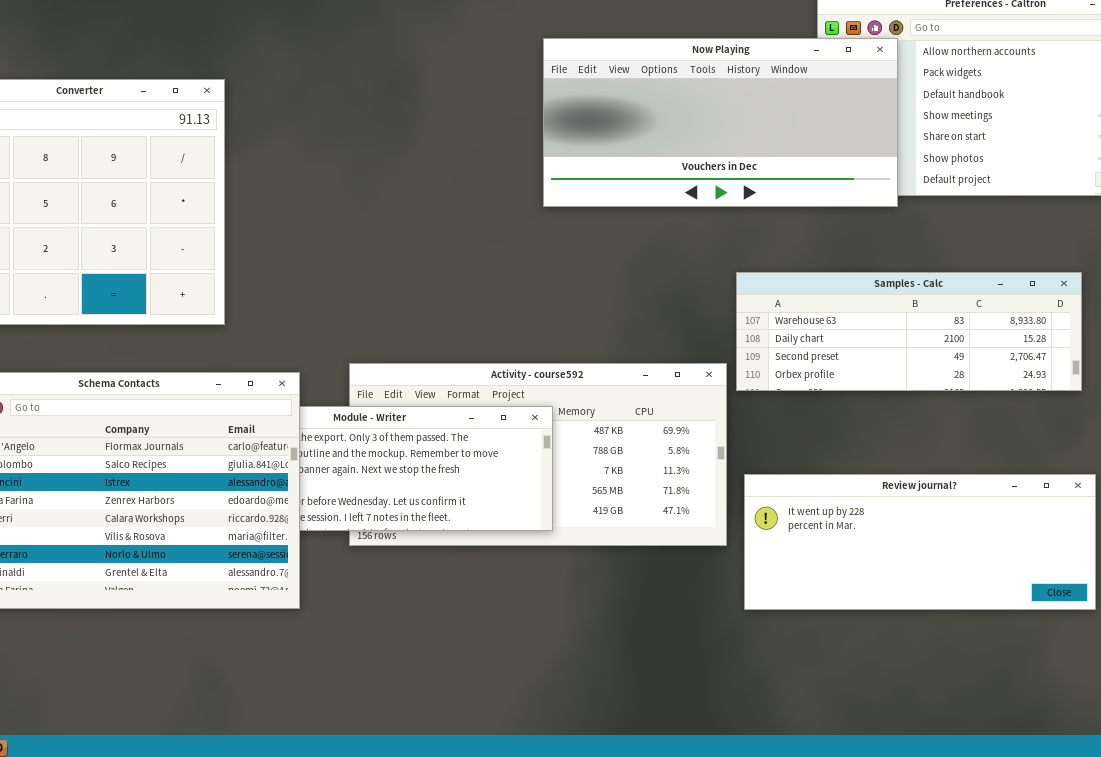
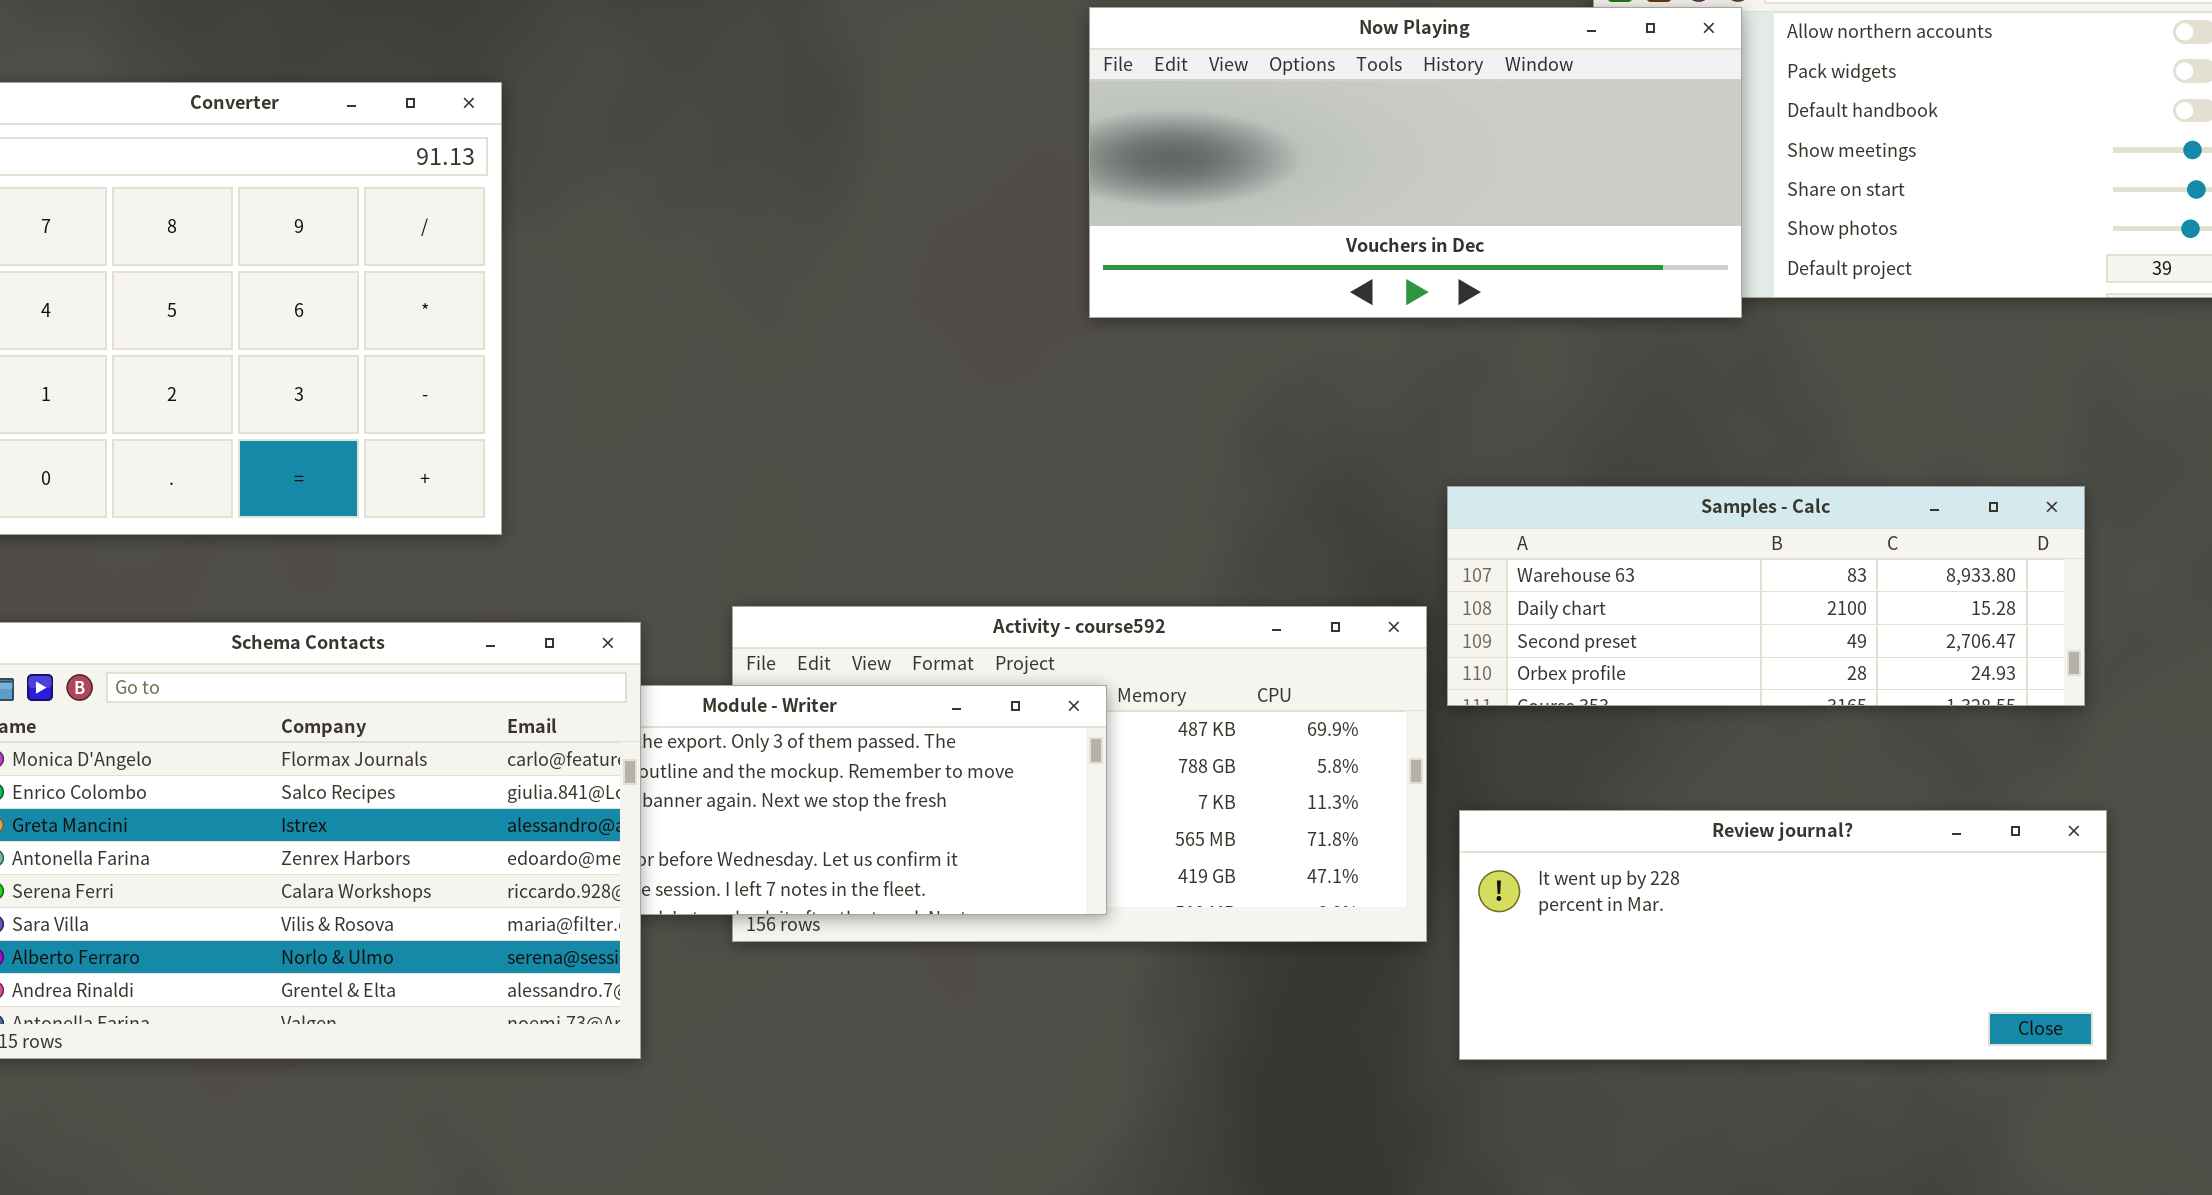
Samples - Calc: [736,272,1082,391] -> [1447,486,2085,706], moved

